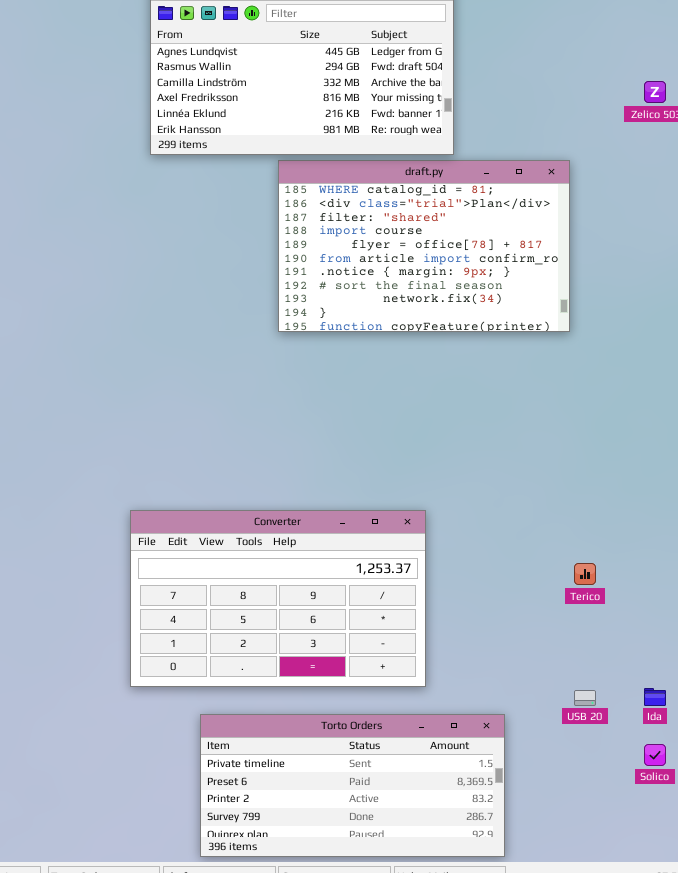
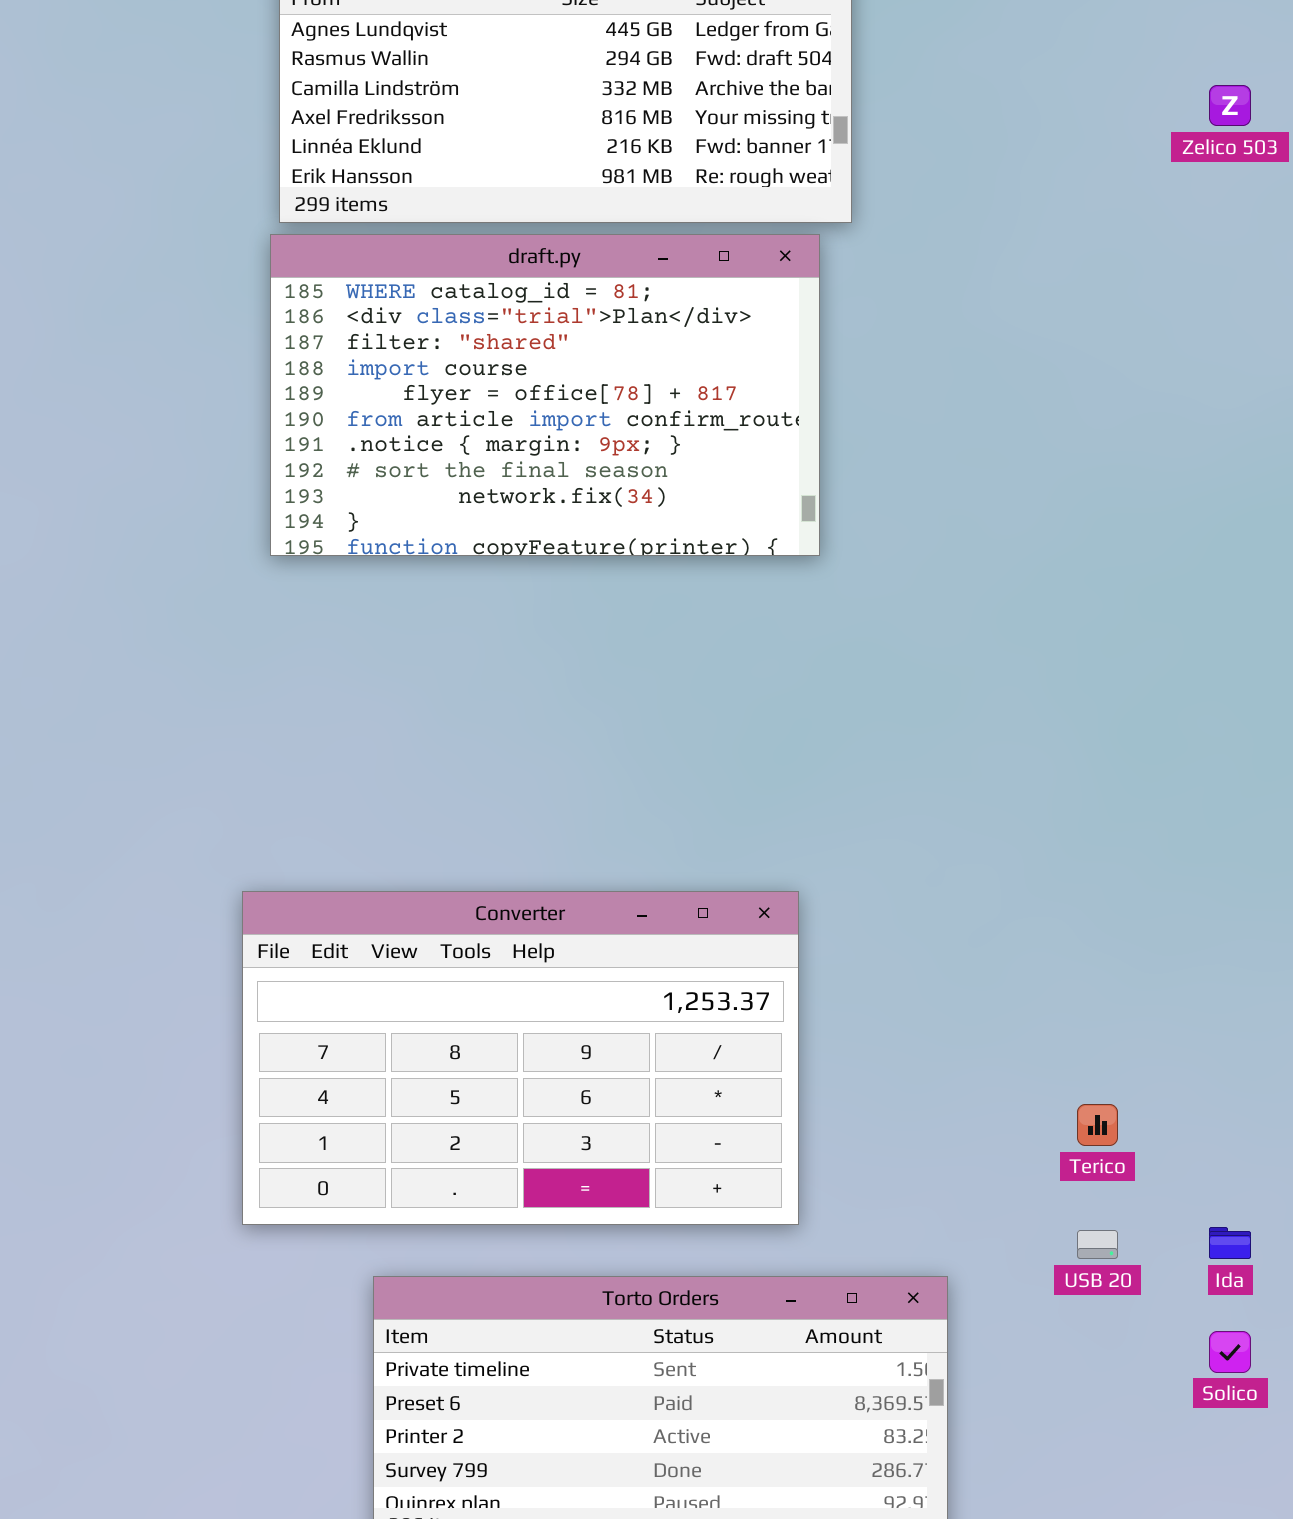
draft.py: [278,160,570,332] -> [270,234,820,556], moved
Terico: [574,563,596,585] -> [1077,1104,1118,1146], moved

